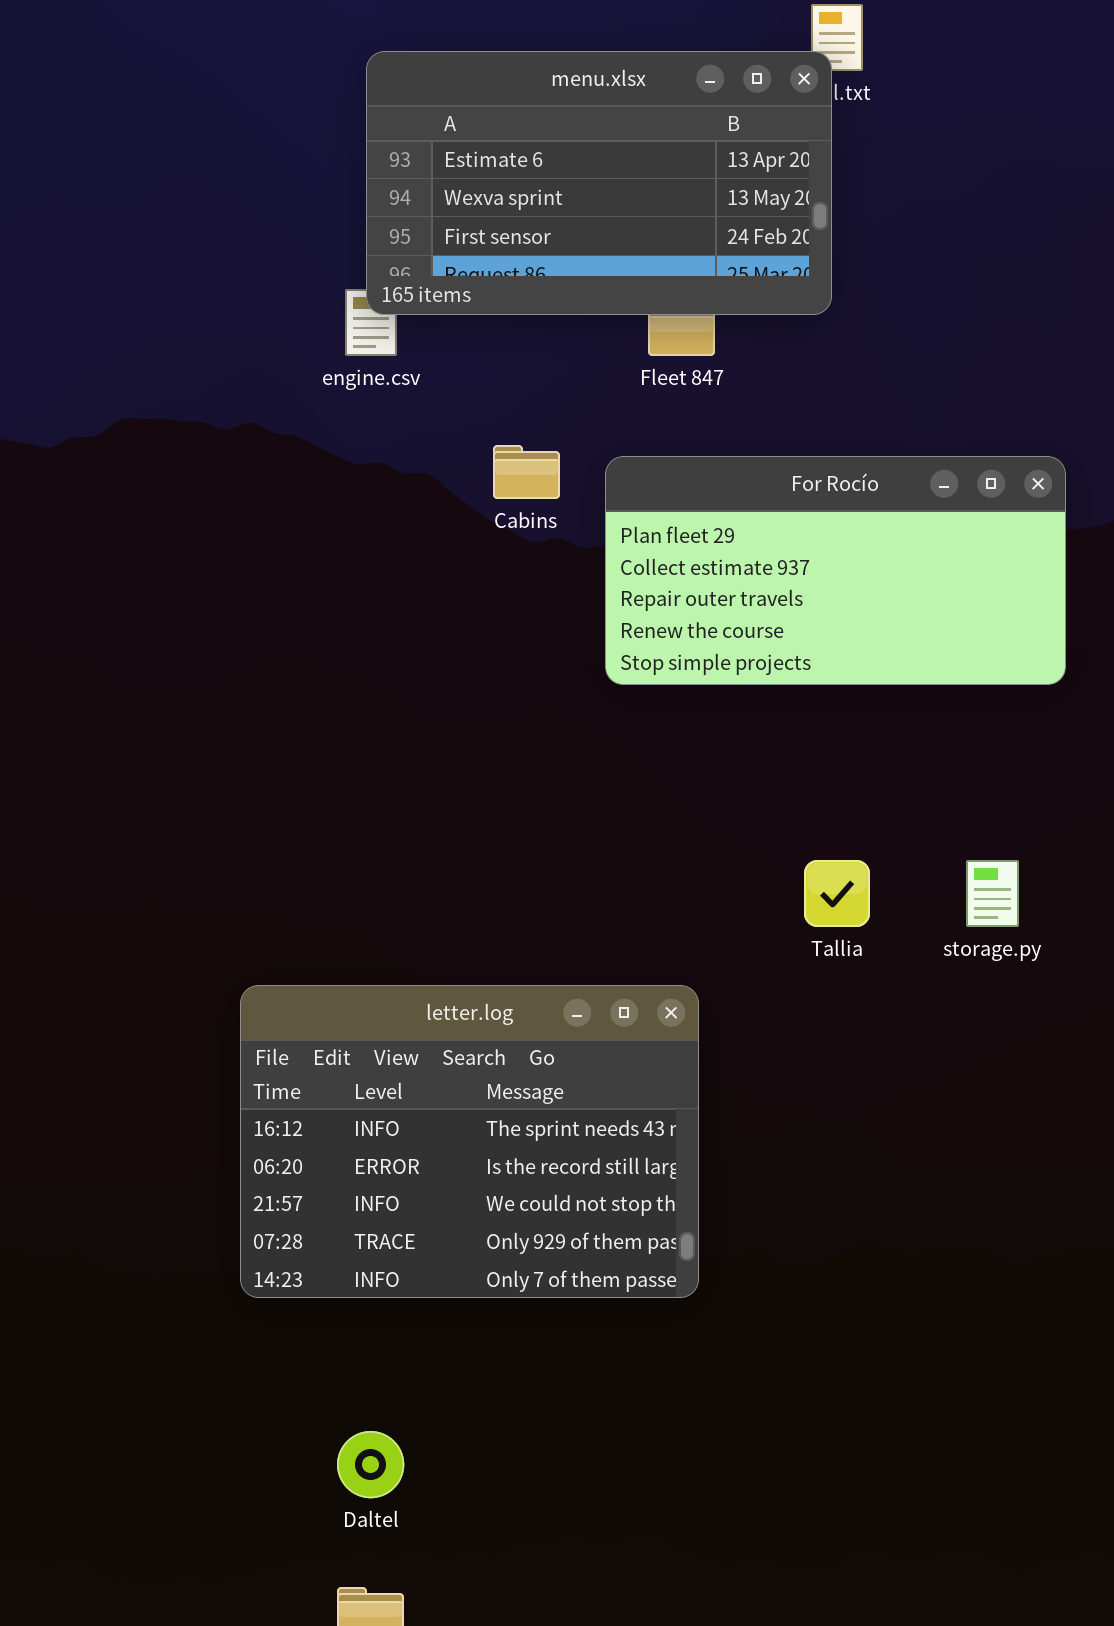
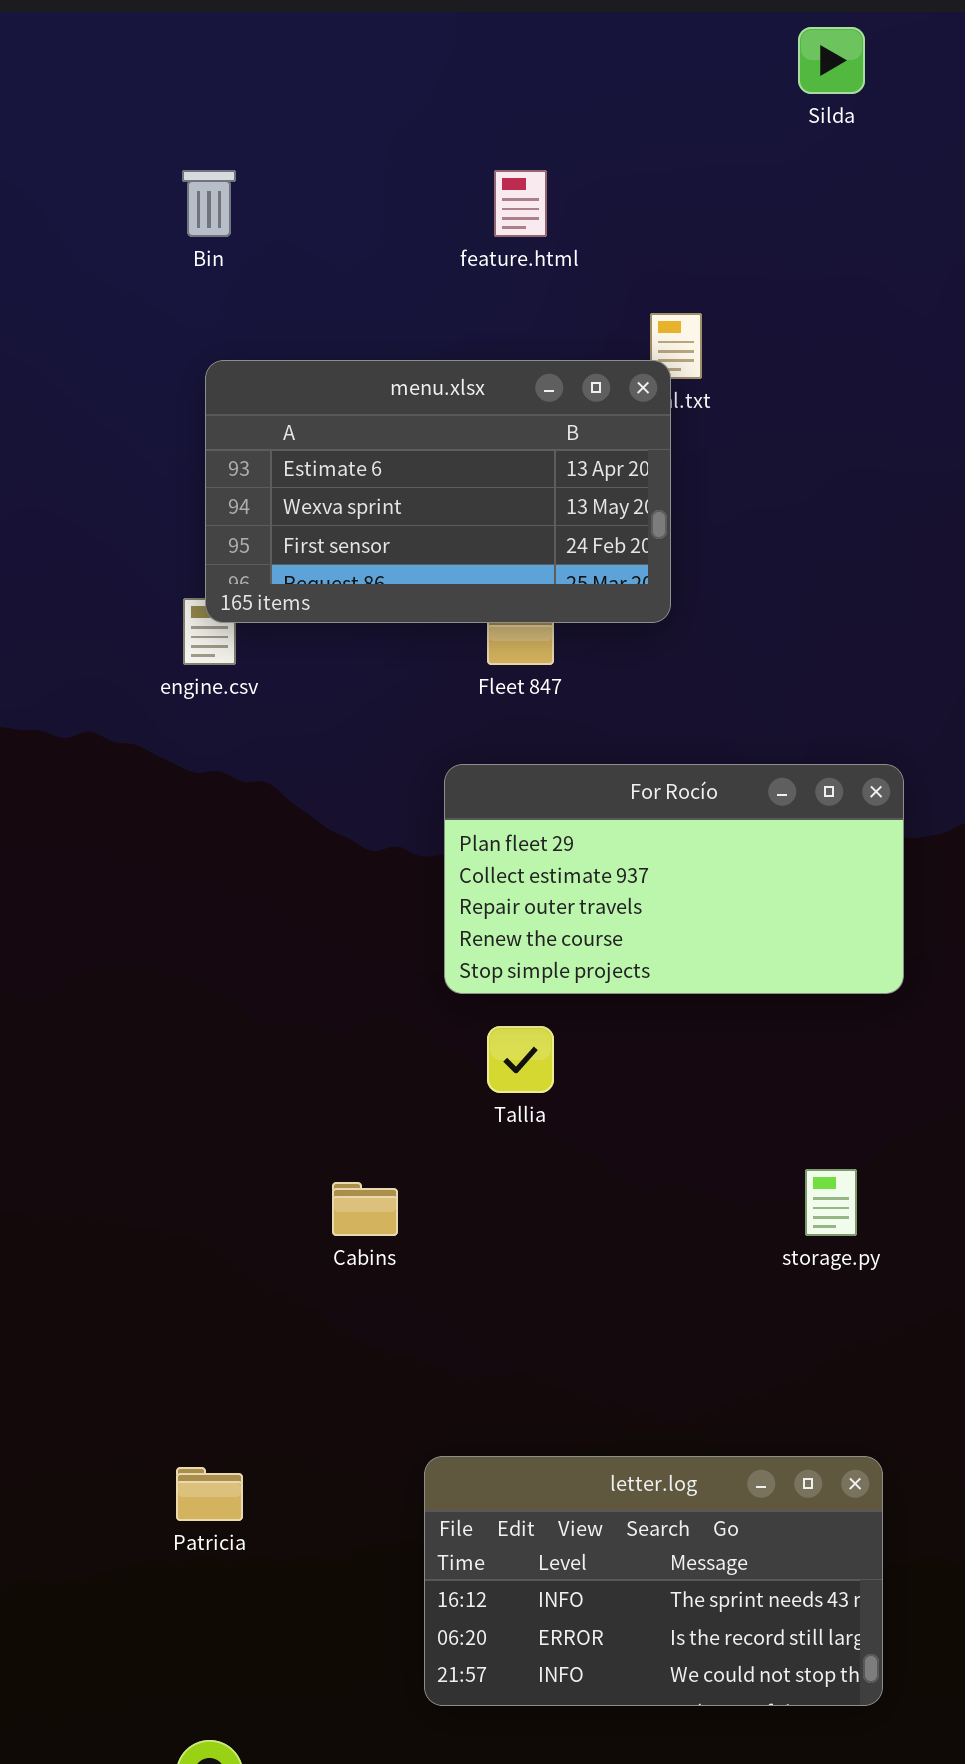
Cabins: [493,445,560,499] -> [332,1182,398,1236], moved
Tallia: [804,860,870,927] -> [487,1026,554,1093], moved
letter.log: [240,985,699,1298] -> [424,1456,883,1706], moved, resized

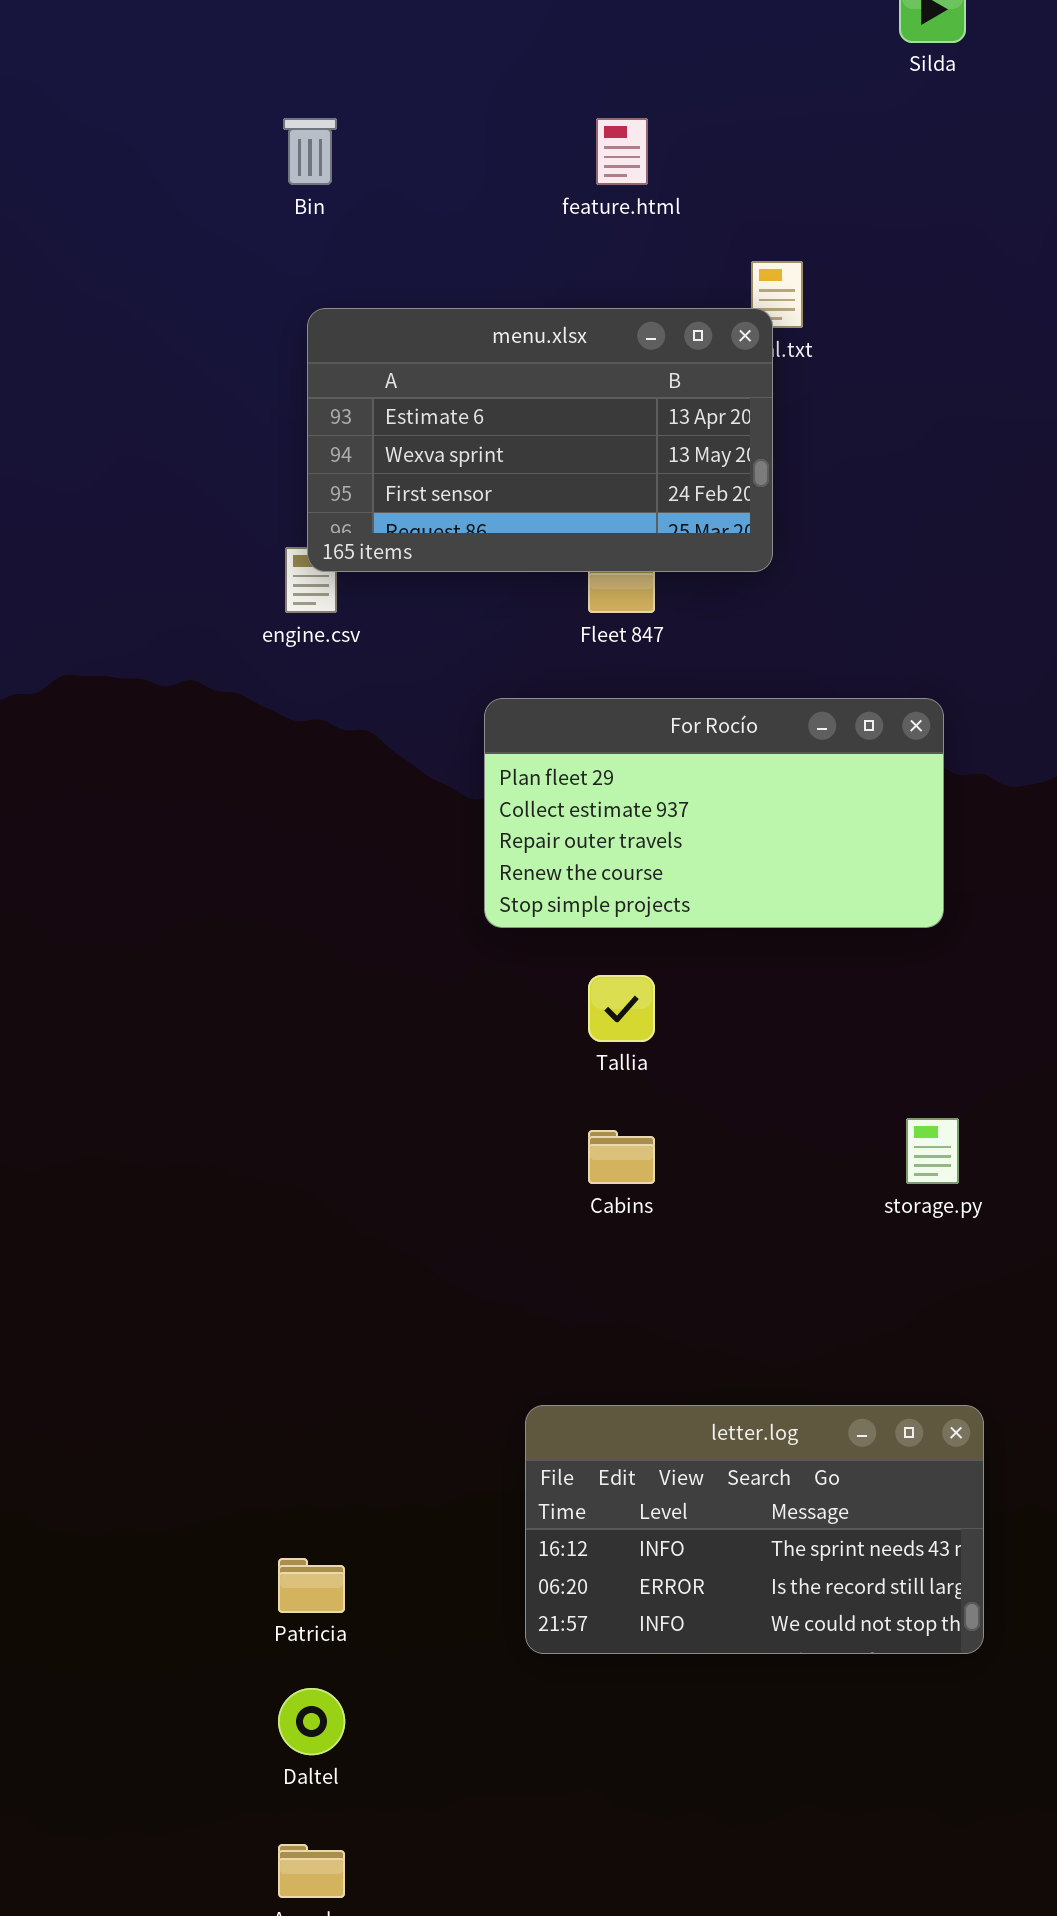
For Rocío: [444,764,904,994] -> [484,698,944,928], moved
Cabins: [332,1182,398,1236] -> [588,1130,655,1184], moved
Patricia: [176,1467,243,1521] -> [278,1558,345,1613], moved

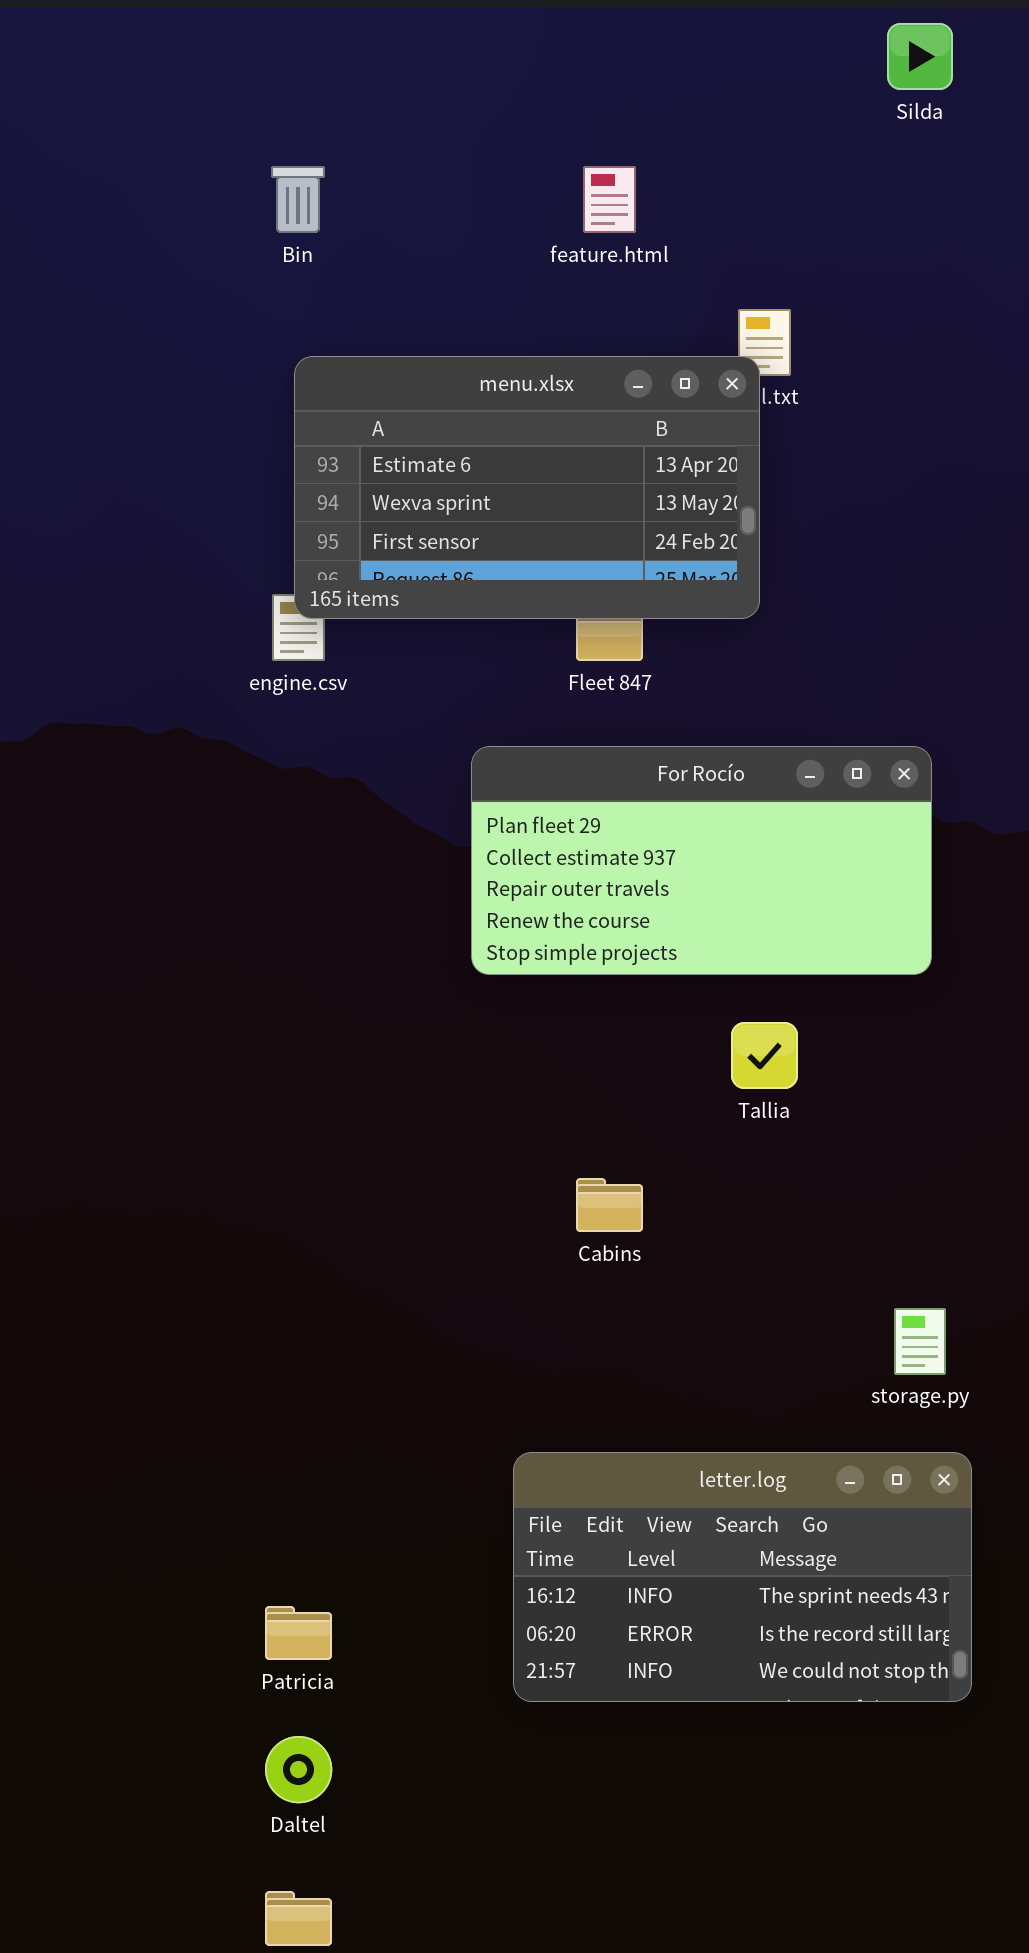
Tallia: [588,975,655,1042] -> [731,1022,798,1089], moved
storage.py: [906,1118,959,1184] -> [894,1308,946,1375], moved

